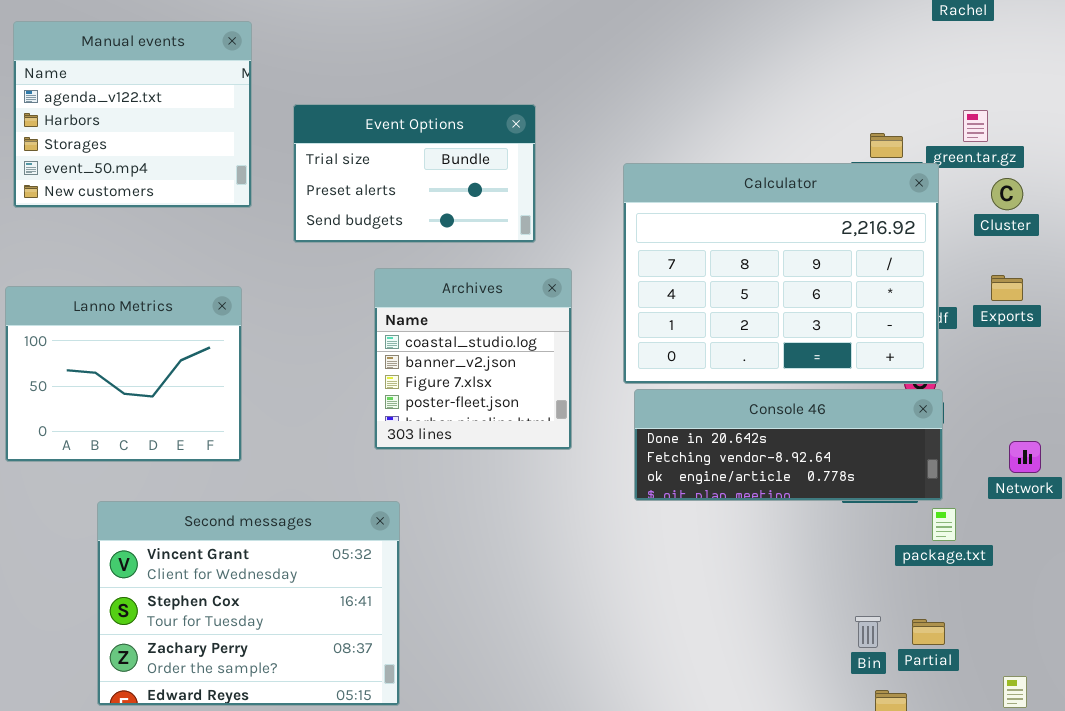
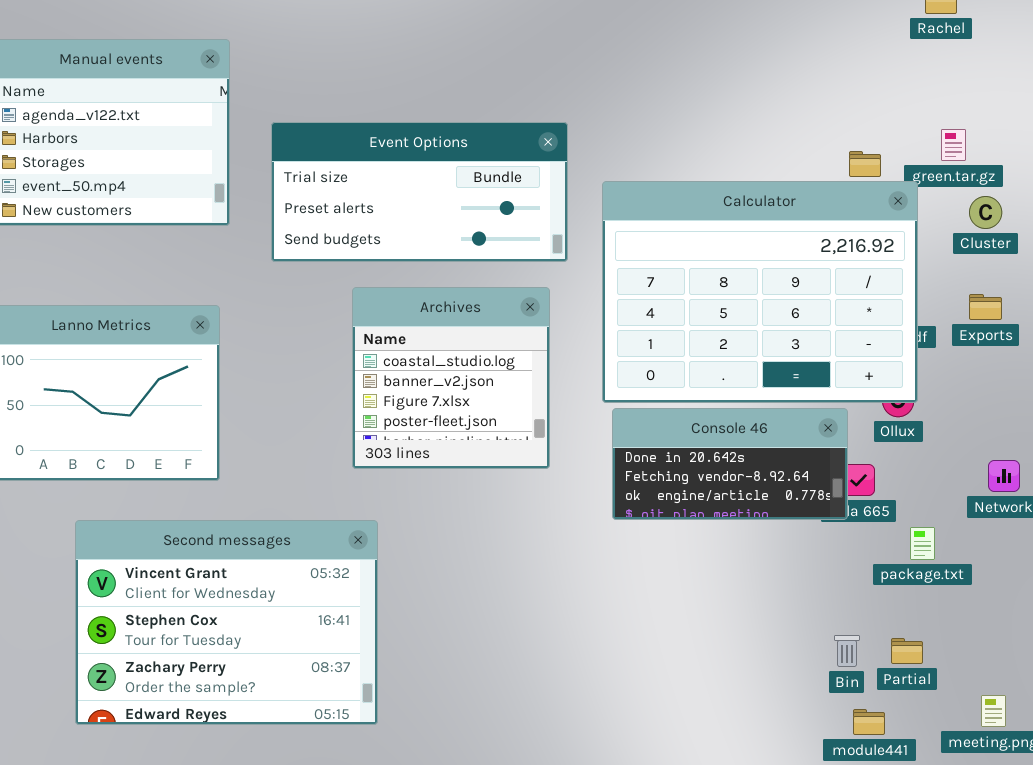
Event Options: [293,104,536,243] -> [271,122,568,262], resized
Console 46: [634,389,943,501] -> [612,408,848,520], resized

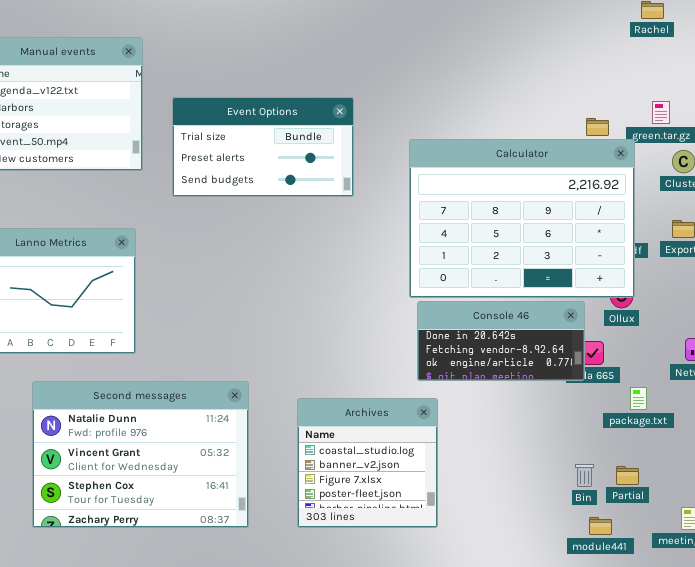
Event Options: [271,122,568,262] -> [172,97,354,197], resized
Archives: [352,287,550,469] -> [297,398,438,528], moved
Second messages: [75,520,378,725] -> [32,381,249,528], scrolled up 1 row

